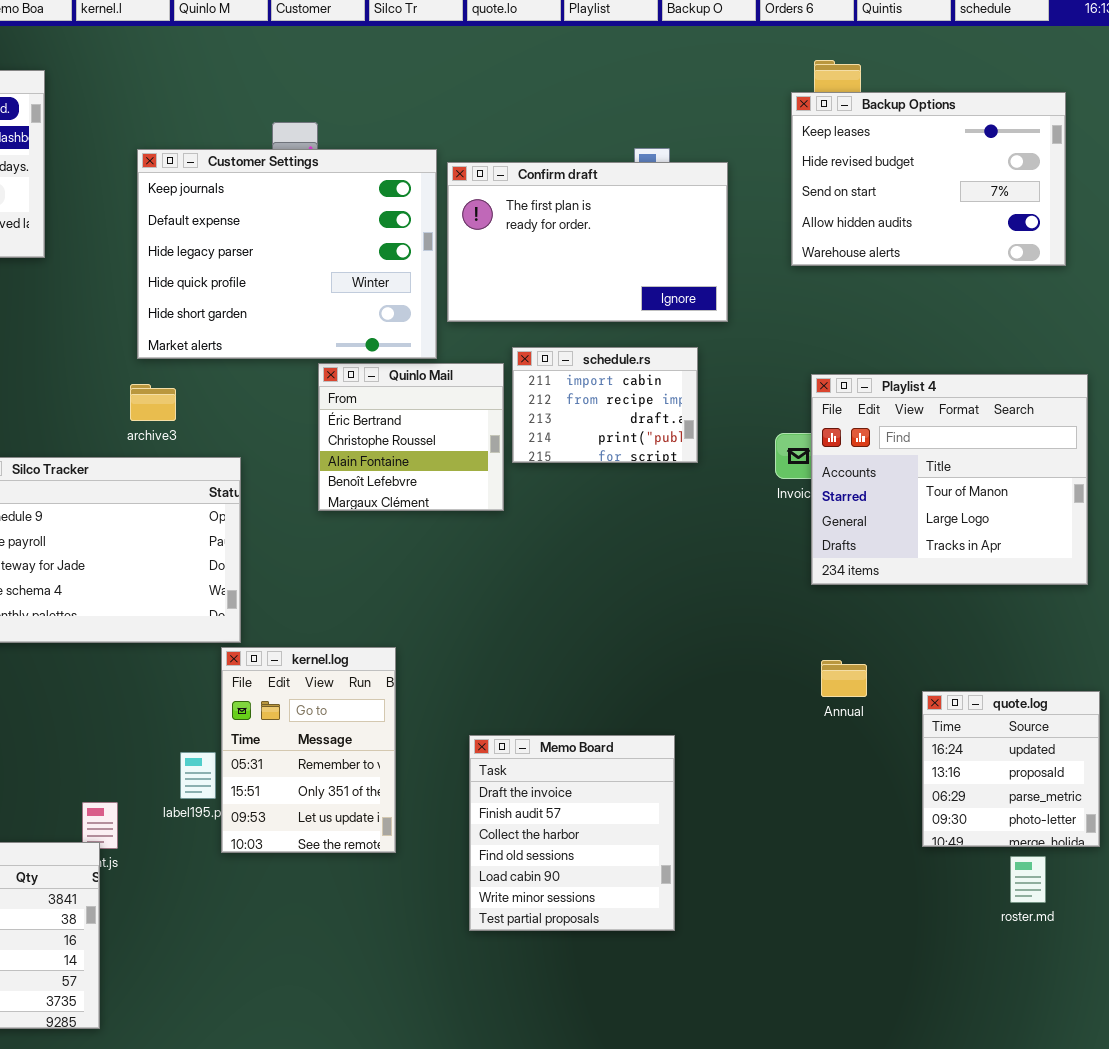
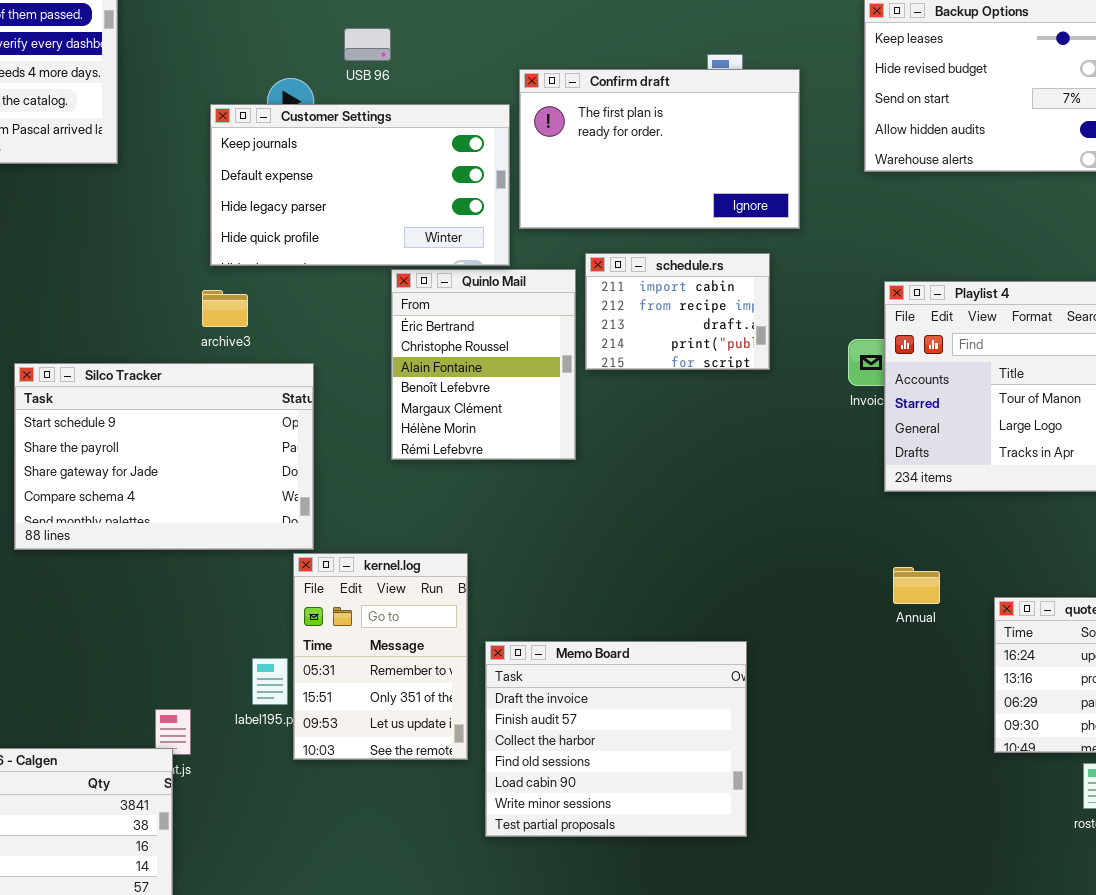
Customer Settings: [137,149,437,359] -> [210,104,510,266], resized
Quinlo Mail: [318,363,504,511] -> [391,269,576,460], resized
Memo Board: [469,735,675,931] -> [485,641,747,837], resized

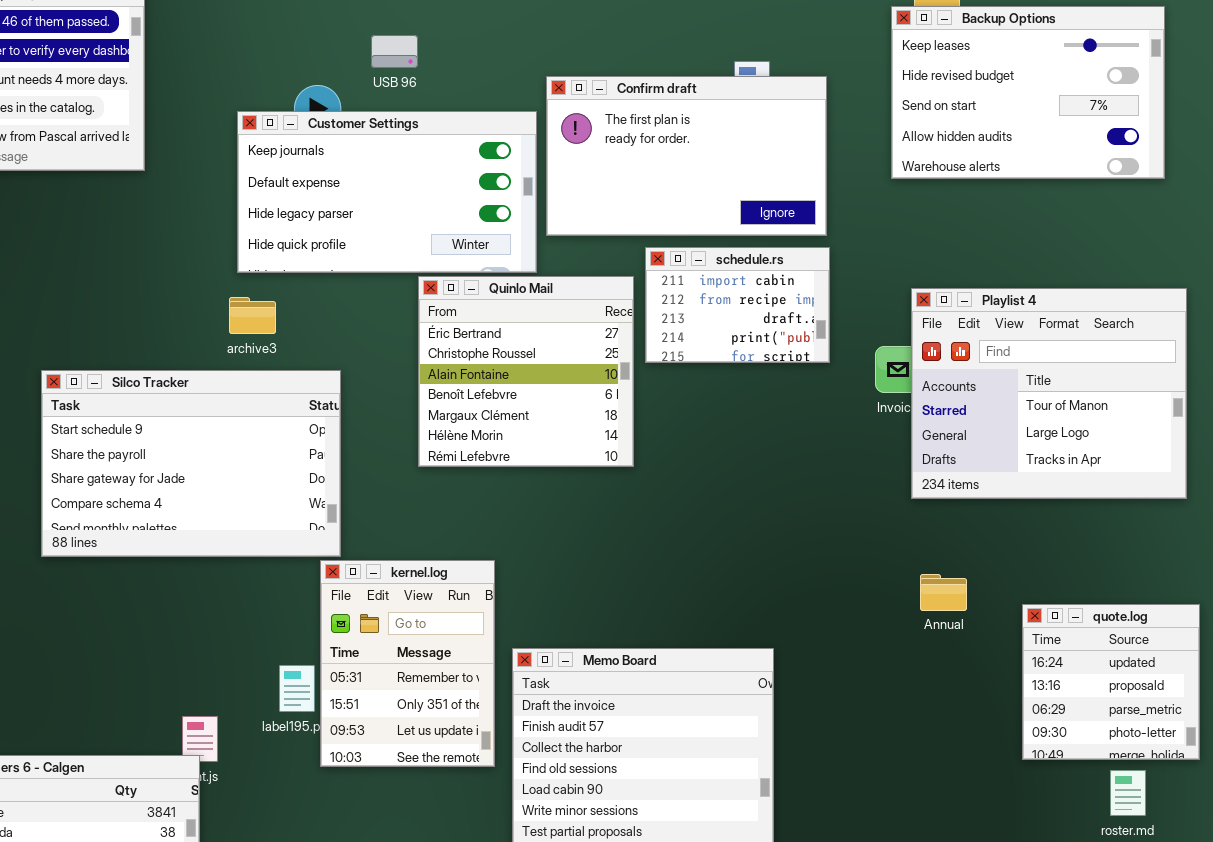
schedule.rs: [585,253,770,370] -> [645,247,830,363], moved
Quinlo Mail: [391,269,576,460] -> [418,276,634,467], resized

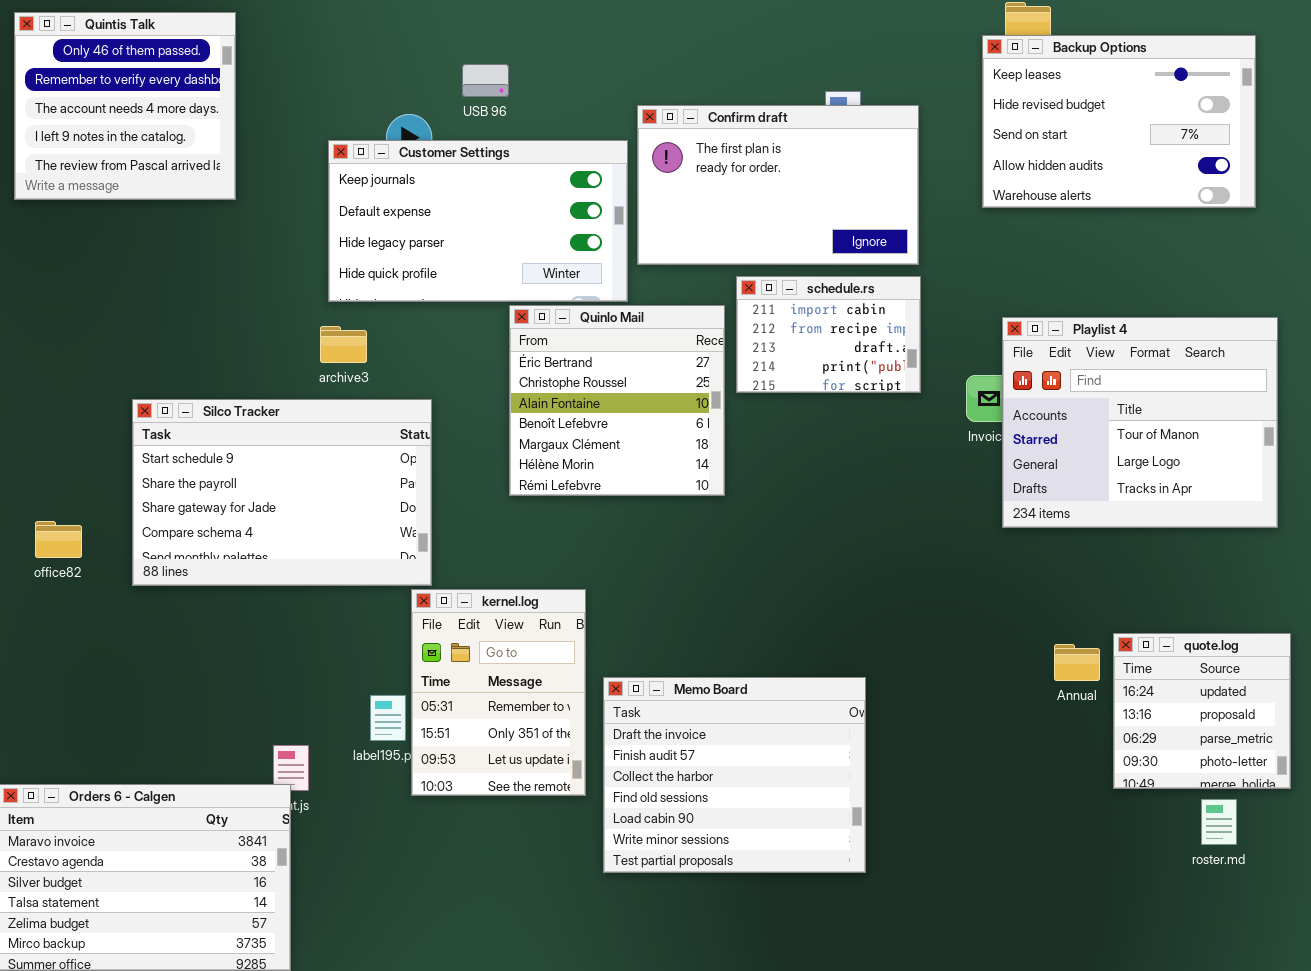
Annual: [920,574,967,611] -> [1054,644,1100,681], moved

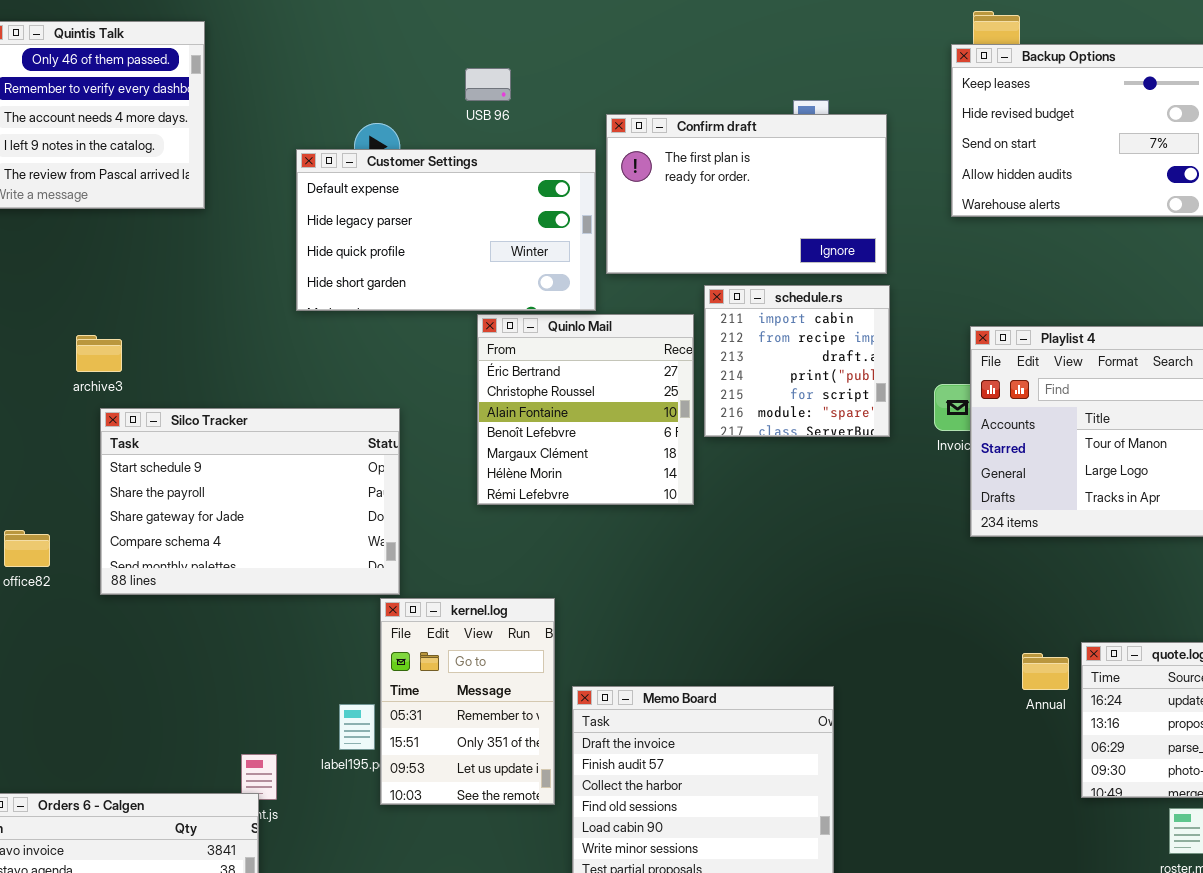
USB 96: [462,64,509,97] -> [465,68,511,101], moved
Customer Settings: [328,140,628,302] -> [296,149,596,311], scrolled down 1 row
schedule.rs: [736,276,921,393] -> [704,285,890,437], resized
archive3: [320,326,367,363] -> [76,335,122,372], moved

